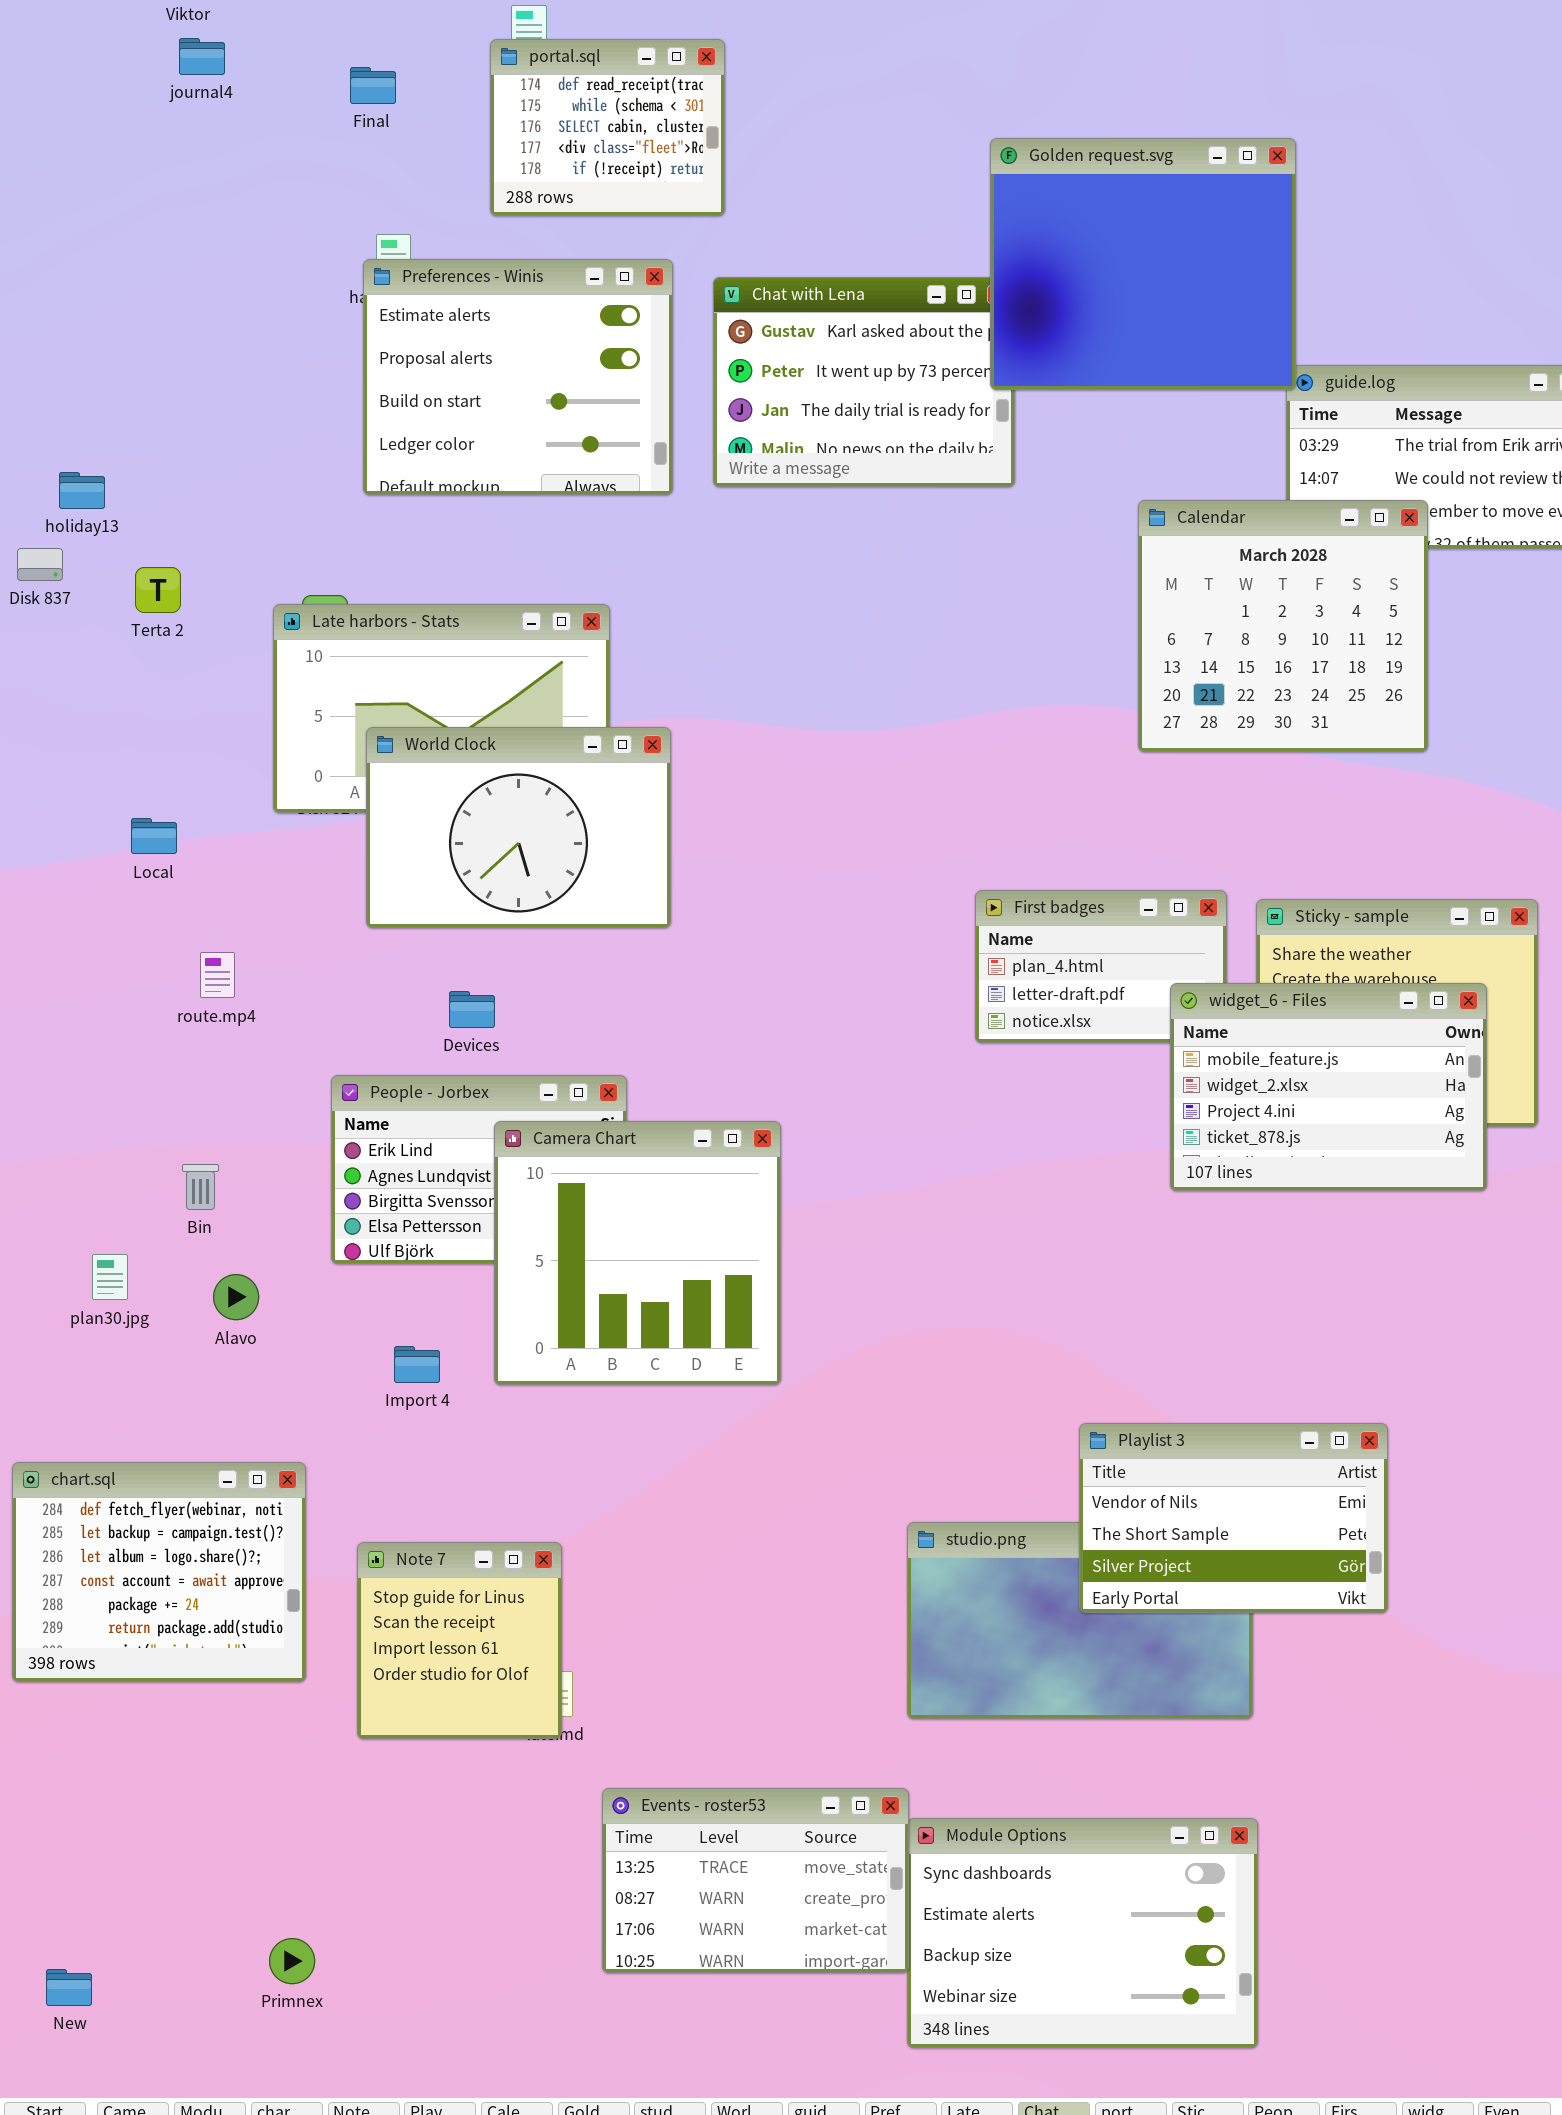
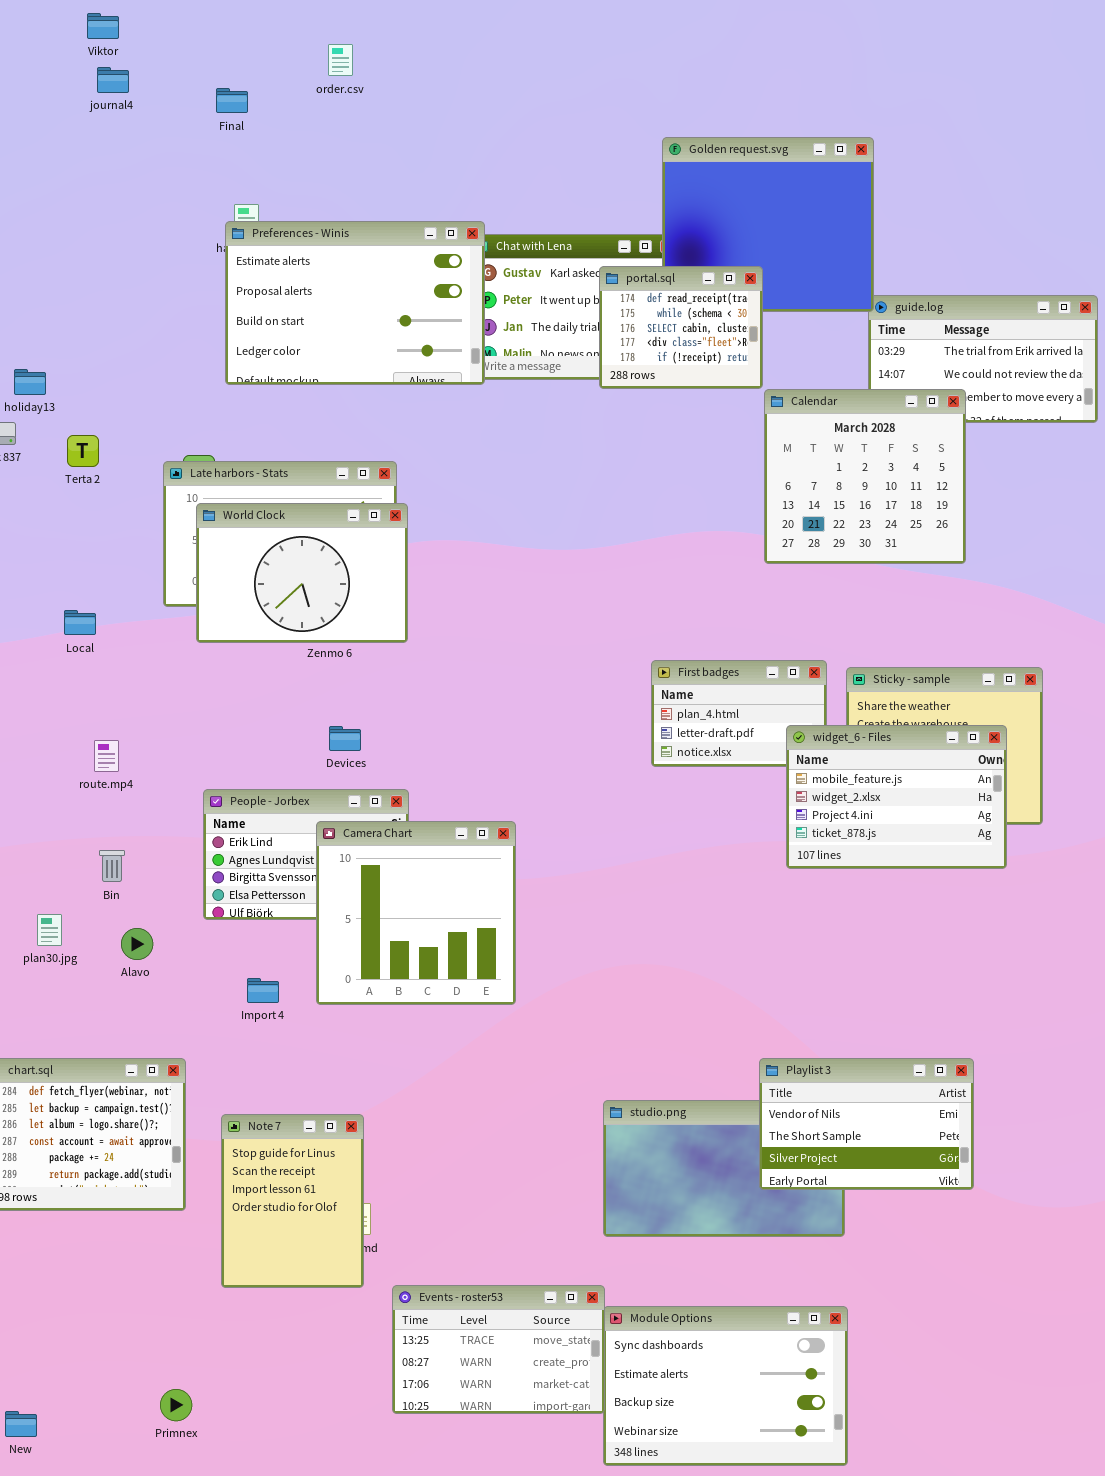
portal.sql: [490,39,725,216] -> [599,266,763,389], moved
Preferences - Winis: [363,259,673,495] -> [225,221,485,385], resized
World Clock: [366,727,671,928] -> [196,503,408,643], moved
route.mp4: [200,952,235,998] -> [94,740,119,772], moved
Devices: [449,991,495,1028] -> [329,726,361,751], moved
Playlist 3: [1079,1423,1388,1613] -> [759,1058,974,1190], moved
Note 7: [357,1542,562,1739] -> [221,1114,364,1288], resized

